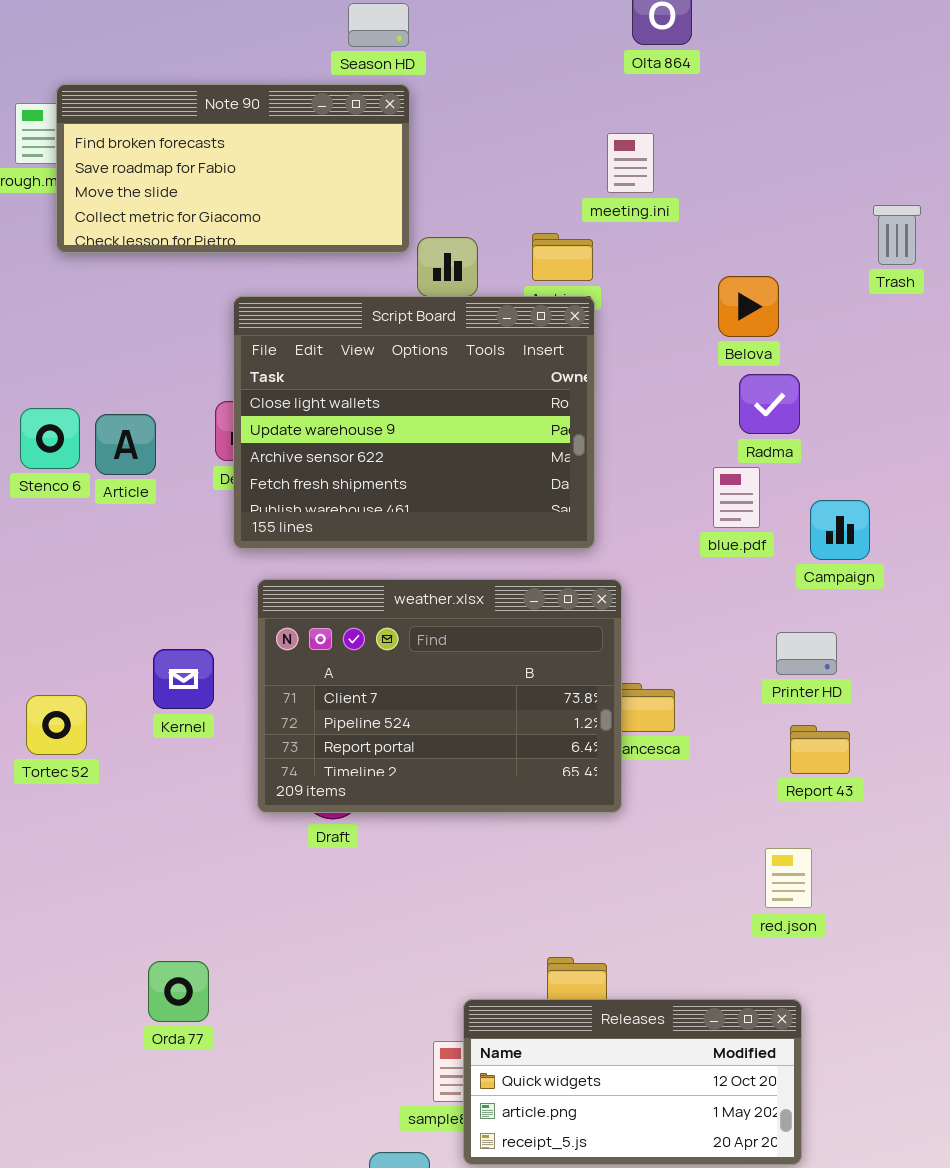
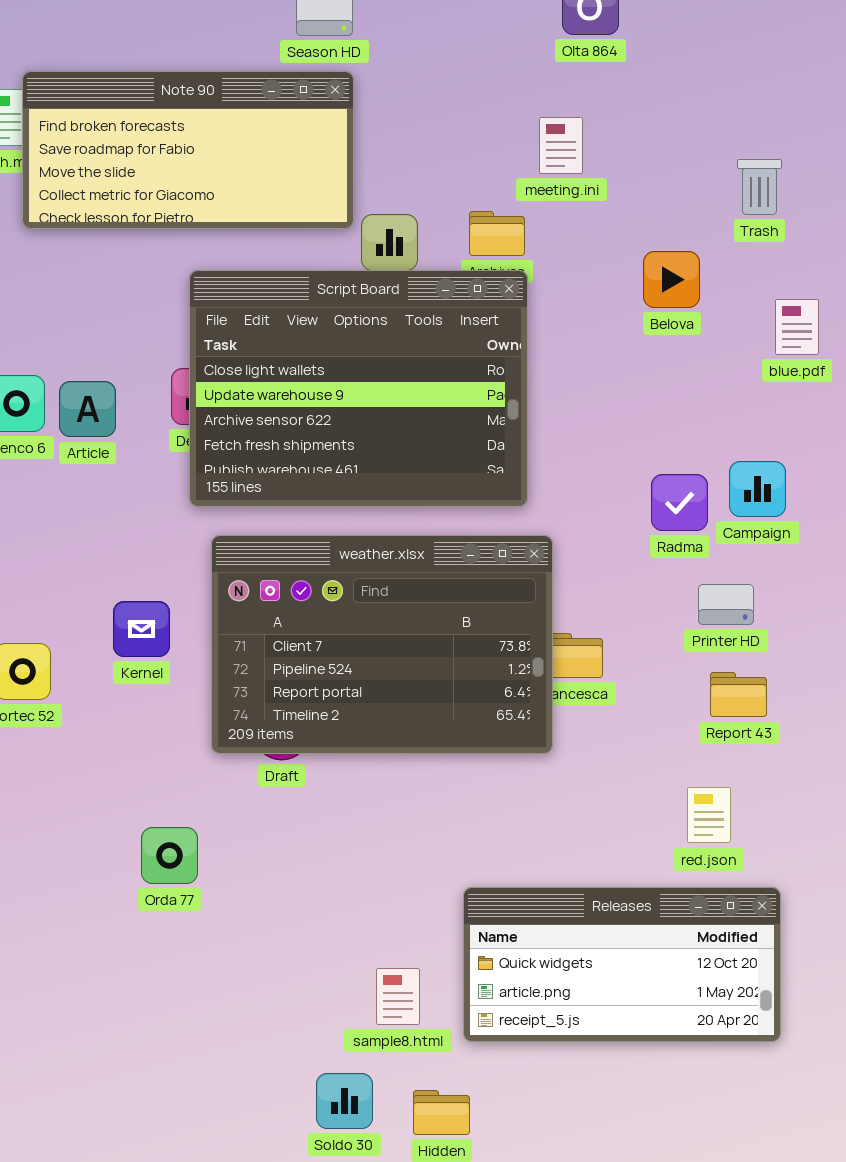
Trash: [873,205,921,265] -> [737,159,782,215], moved
Radma: [739,374,800,434] -> [651,474,708,531], moved
blue.pdf: [713,467,760,528] -> [775,299,819,355], moved
Orda 77: [148,961,209,1022] -> [141,827,198,884], moved
Releases: [463,999,802,1165] -> [463,887,781,1042], moved

